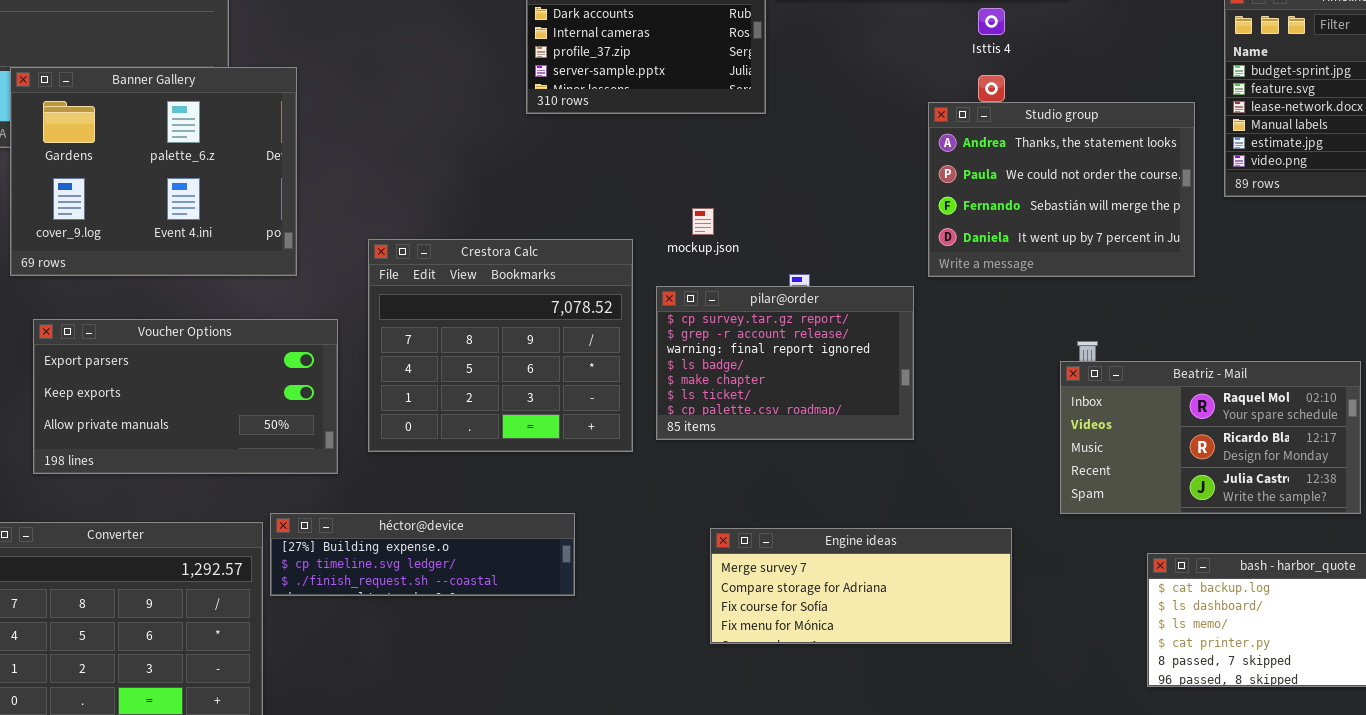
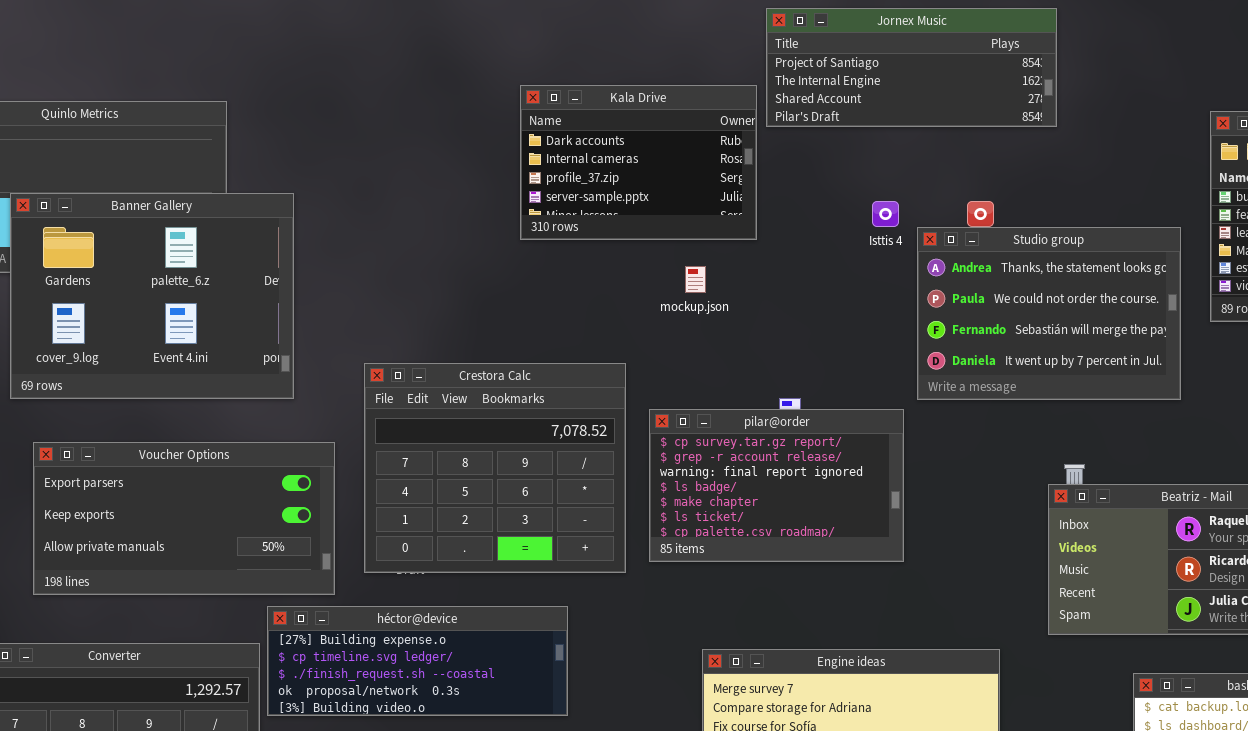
Isttis 4: [978,8,1005,35] -> [872,201,899,227], moved
mockup.json: [692,208,714,235] -> [685,266,706,293], moved
héctor@device: [270,513,575,596] -> [267,606,568,716], resized

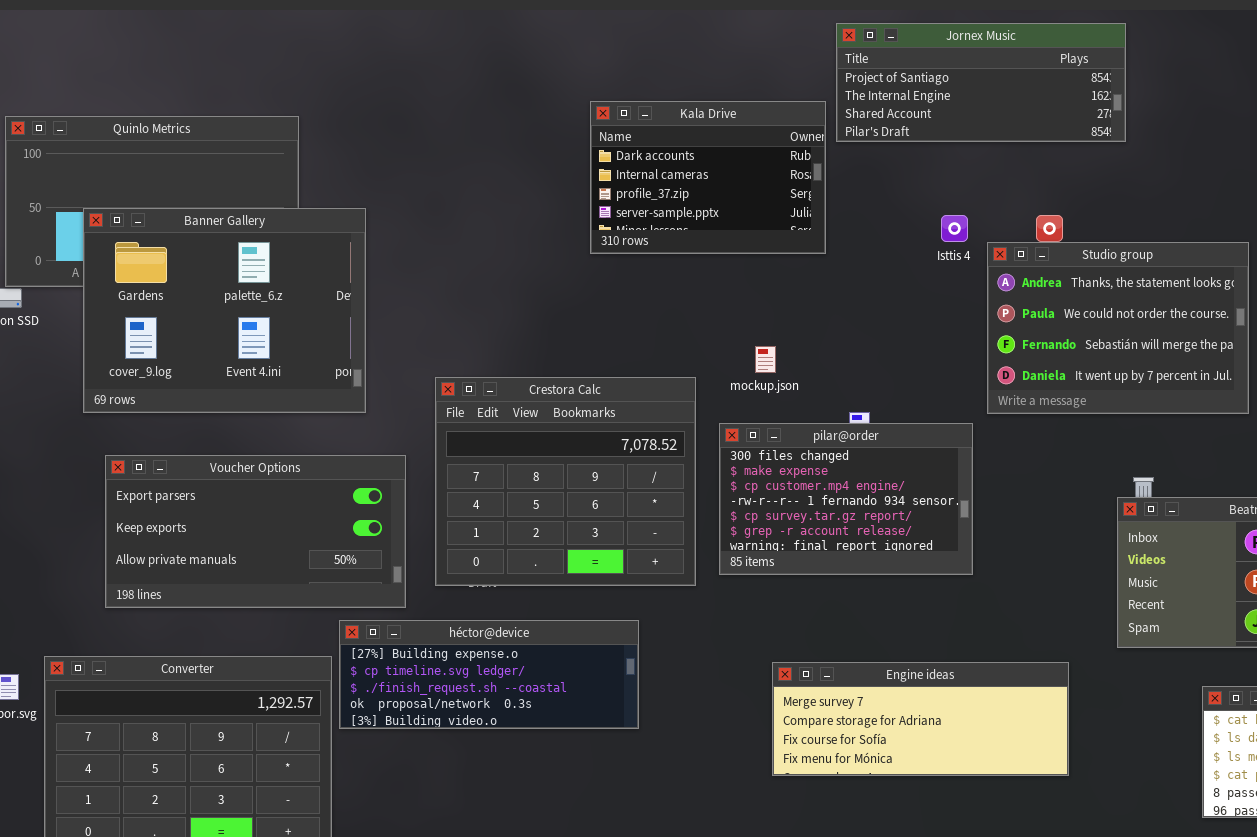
mockup.json: [685,266,706,293] -> [755,346,776,373], moved
pilar@order: [649,409,904,562] -> [719,423,973,575], scrolled up 4 rows

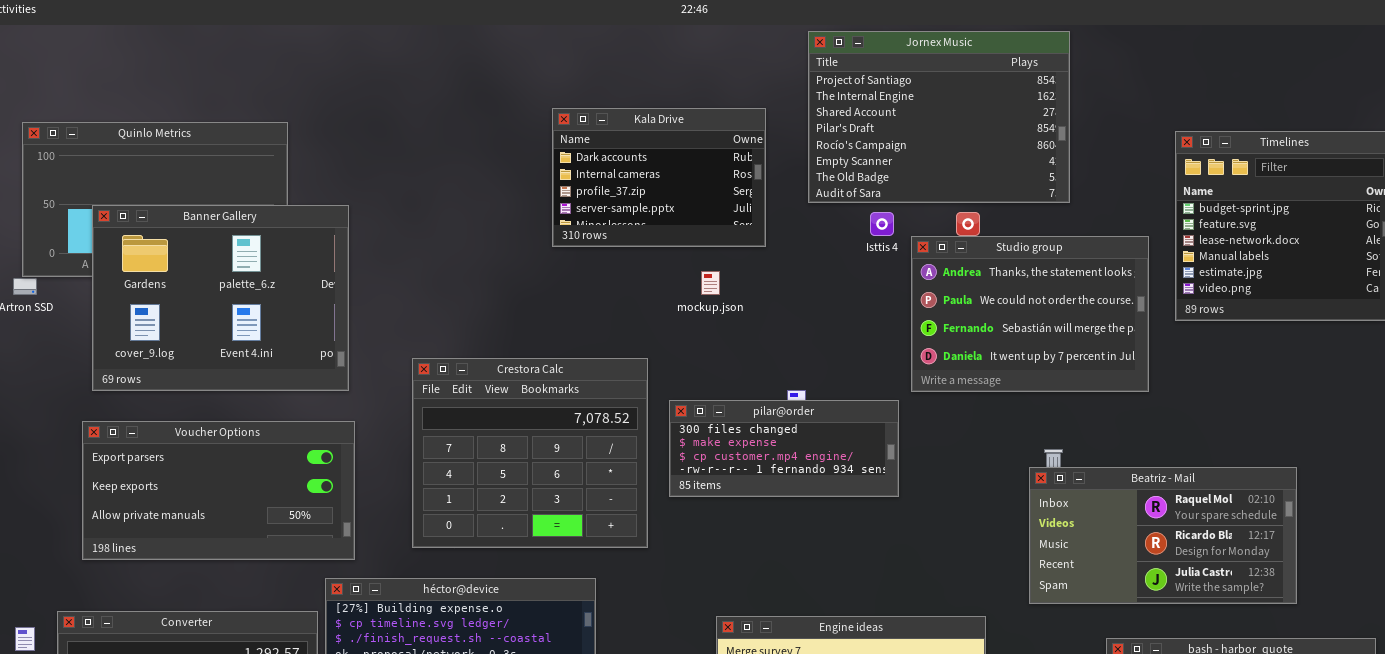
Jornex Music: [836,23,1126,142] -> [808,31,1070,203], moved, resized
mockup.json: [755,346,776,373] -> [701,271,720,295], moved
pilar@order: [719,423,973,575] -> [669,400,899,497], resized
Voucher Options: [105,455,406,608] -> [82,421,355,560], moved

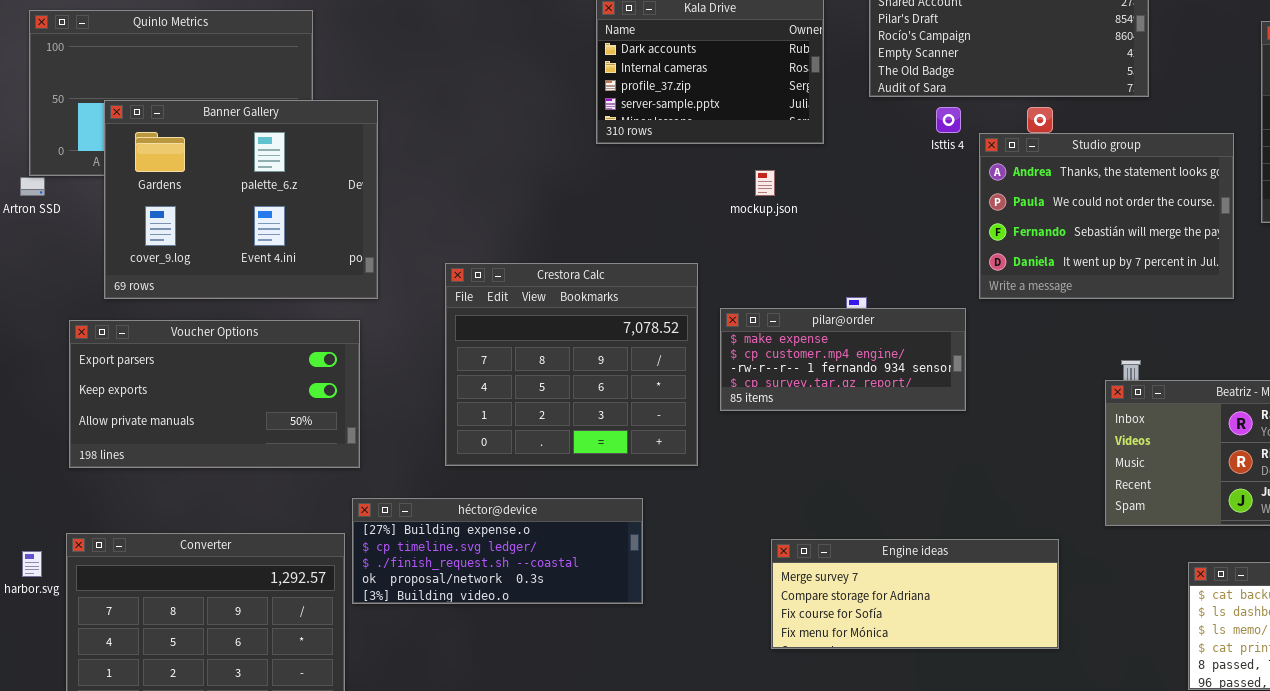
pilar@order: [669,400,899,497] -> [720,308,966,411], scrolled down 1 row
Voucher Options: [82,421,355,560] -> [69,320,360,468], moved

